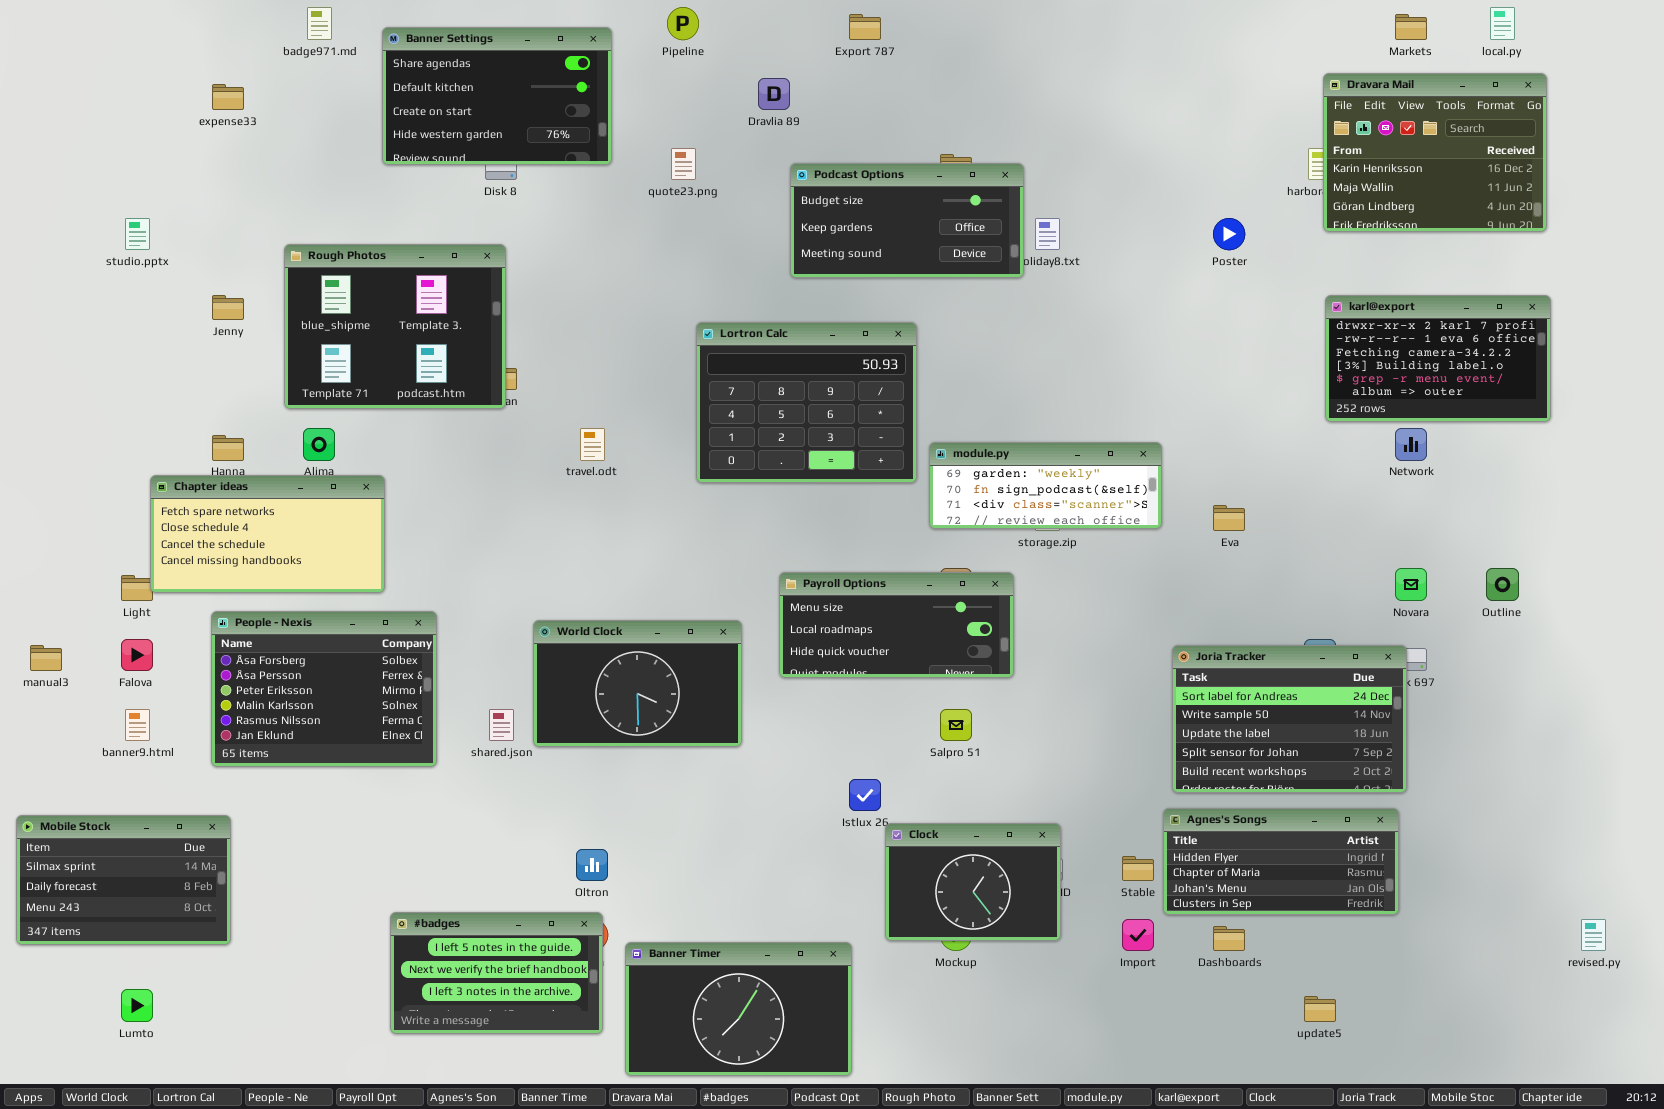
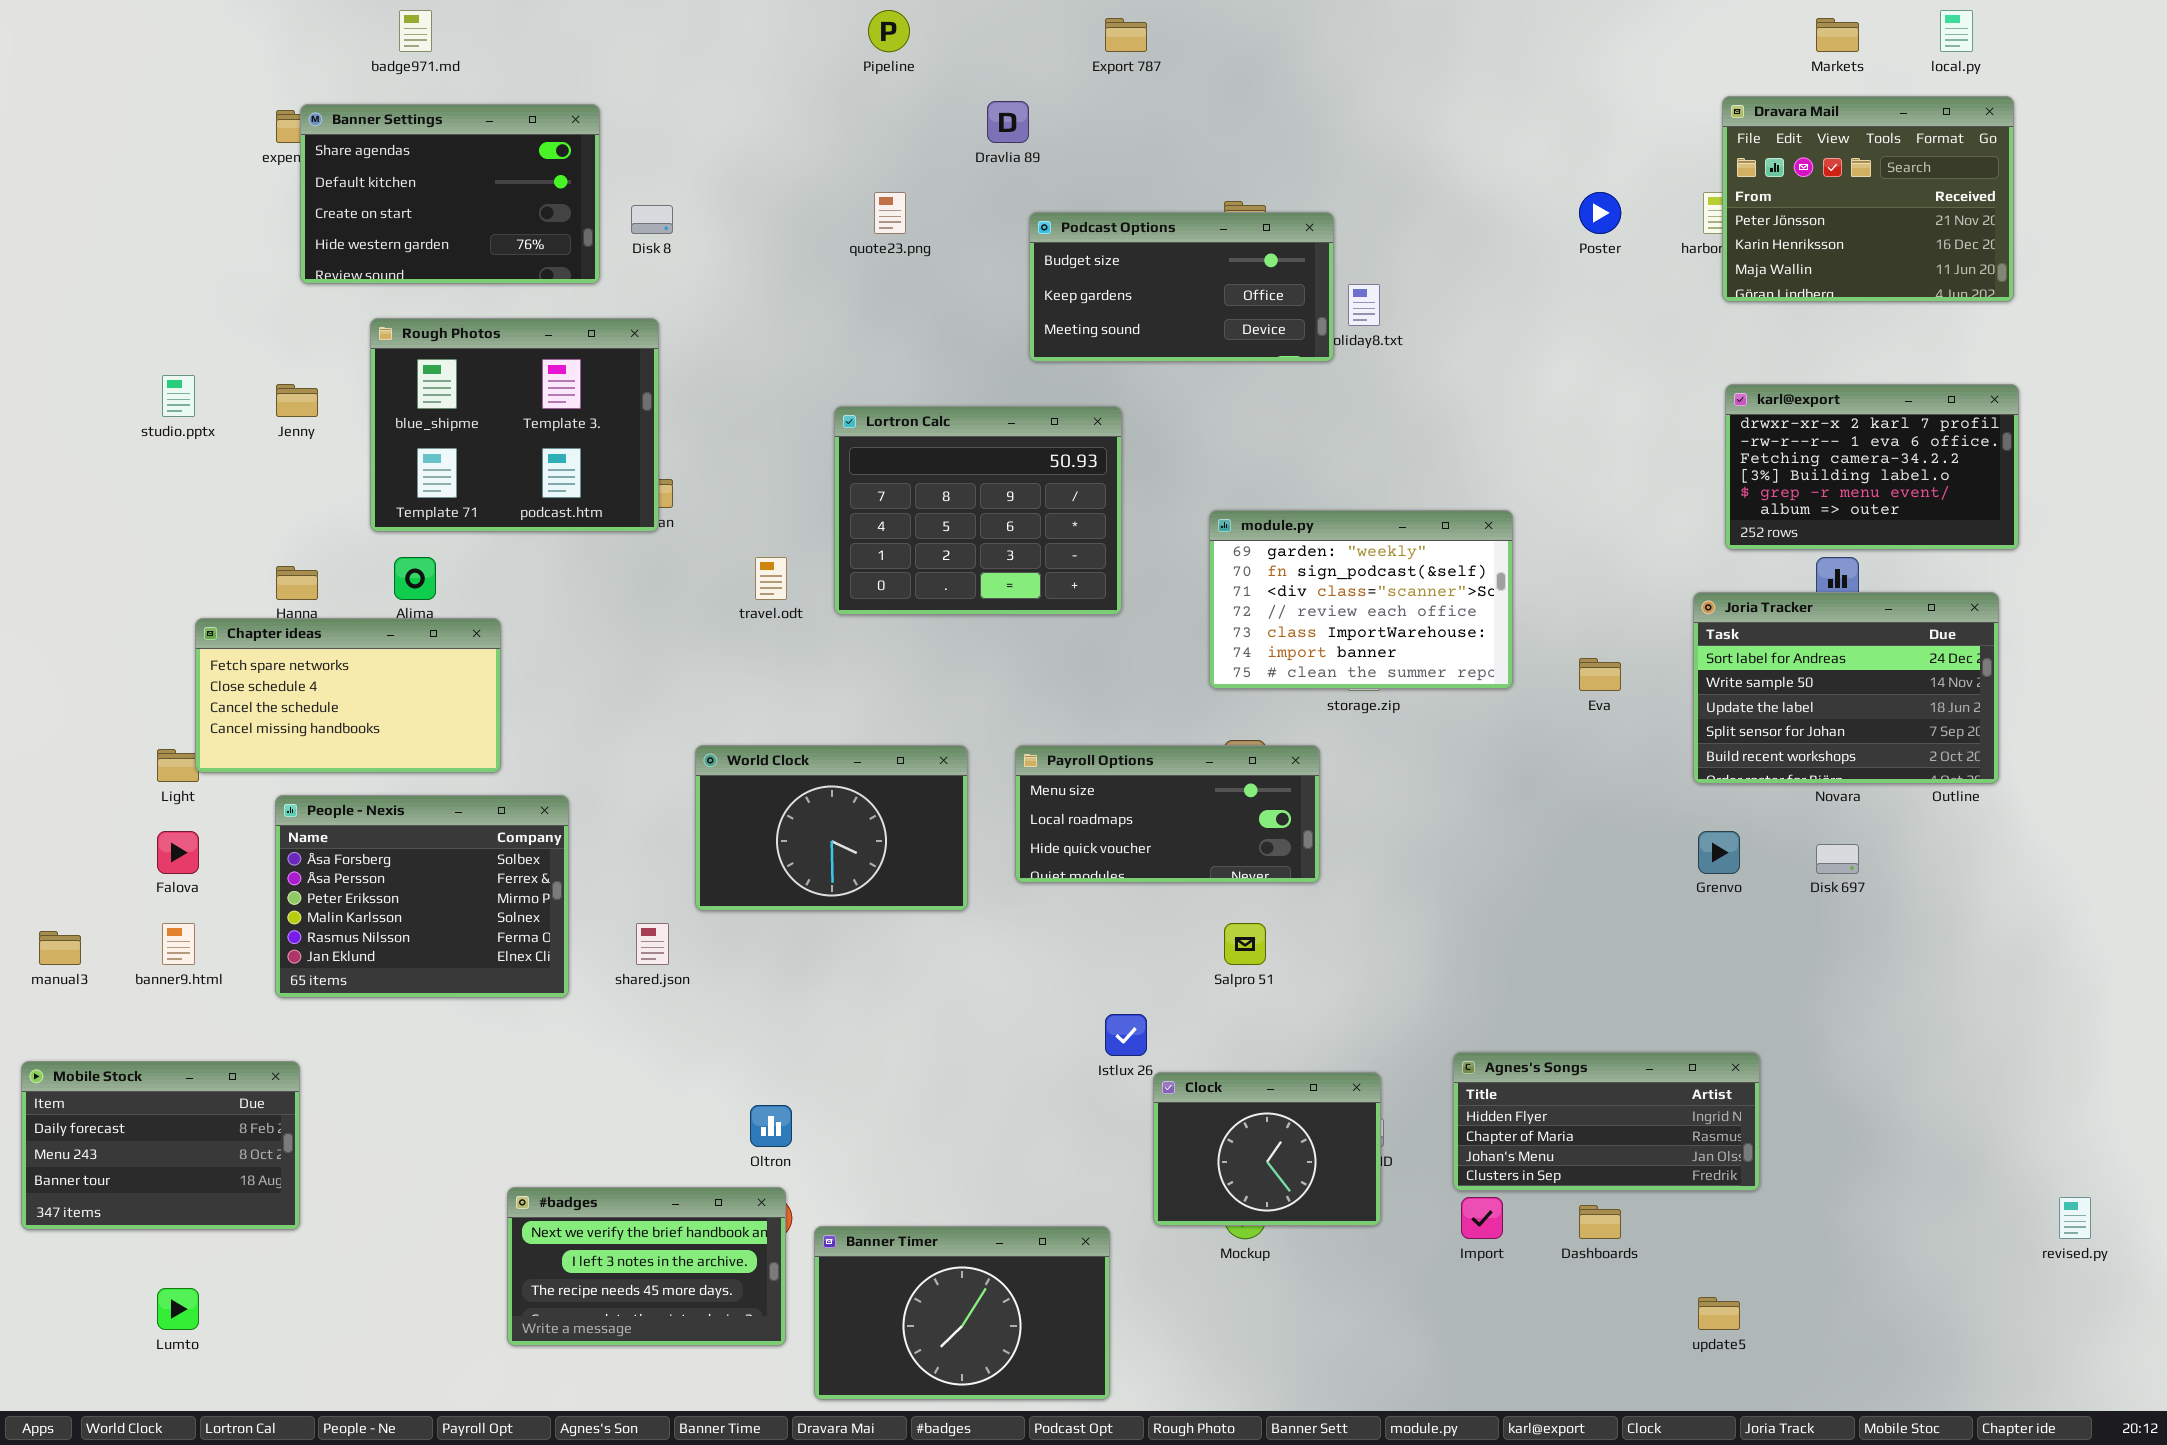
Banner Settings: [382,27,612,165] -> [300,104,600,284], moved
Dravara Mail: [1323,73,1547,232] -> [1722,96,2014,302], scrolled up 1 row
studio.pptx: [125,218,150,250] -> [162,375,195,417], moved
Poster: [1213,218,1245,250] -> [1579,192,1621,234], moved
Lortron Calc: [696,322,917,483] -> [834,406,1122,615], moved
module.py: [929,442,1162,529] -> [1209,510,1513,689], resized
World Clock: [533,620,742,747] -> [695,745,968,911], moved
manual3: [30,645,62,671] -> [39,931,81,965], moved
Joria Tracker: [1172,645,1407,793] -> [1693,592,1999,784], moved
Agnes's Songs: [1163,808,1399,915] -> [1453,1052,1760,1191], moved
Mobile Stock: [16,815,231,945] -> [21,1061,300,1230], scrolled down 1 row
#badges: [390,912,603,1034] -> [507,1187,786,1346], scrolled down 1 row

